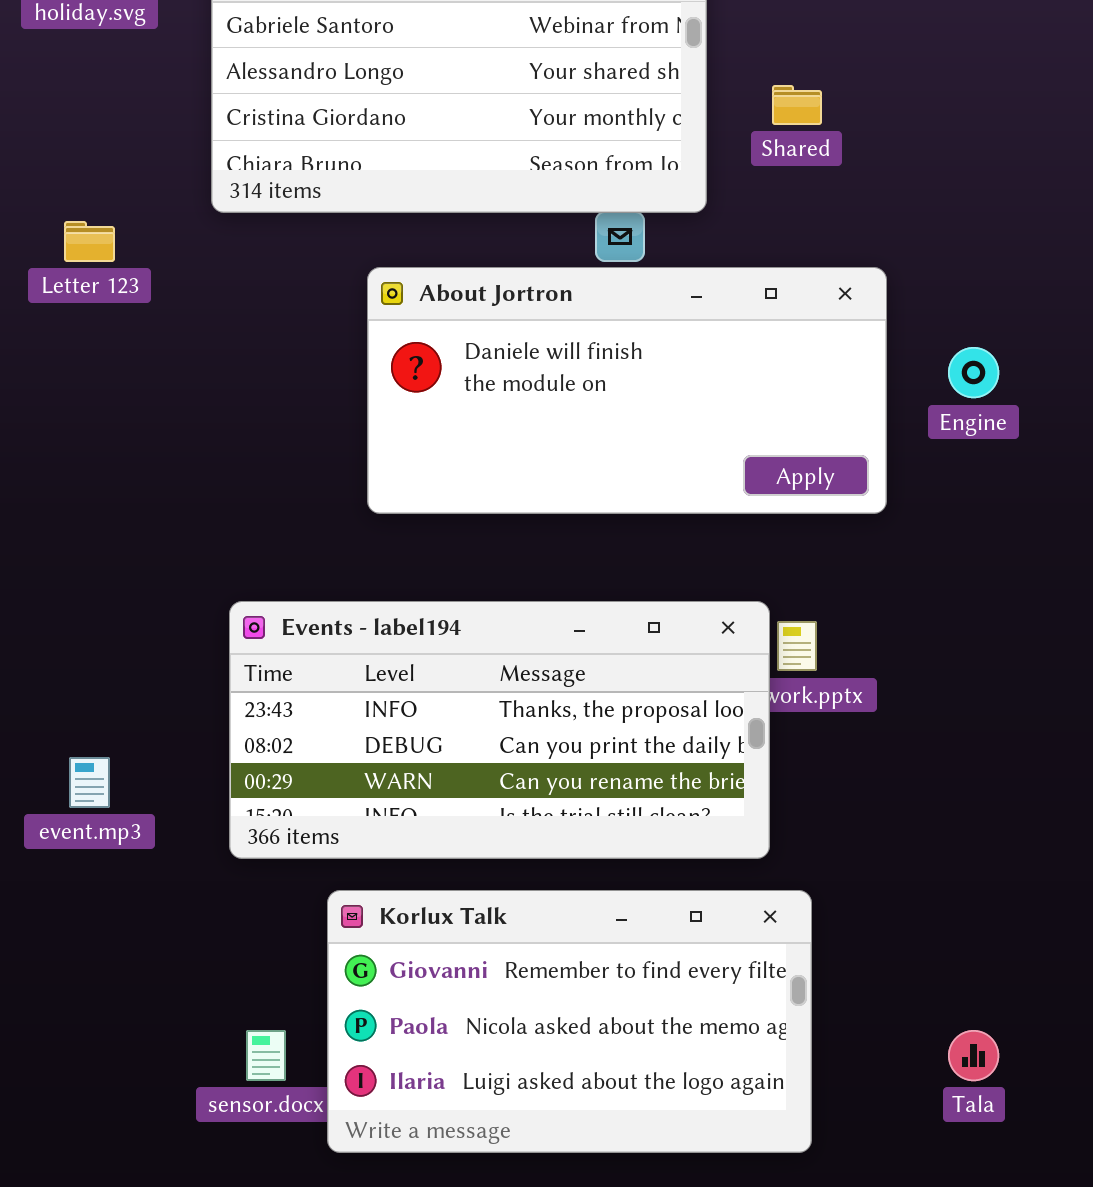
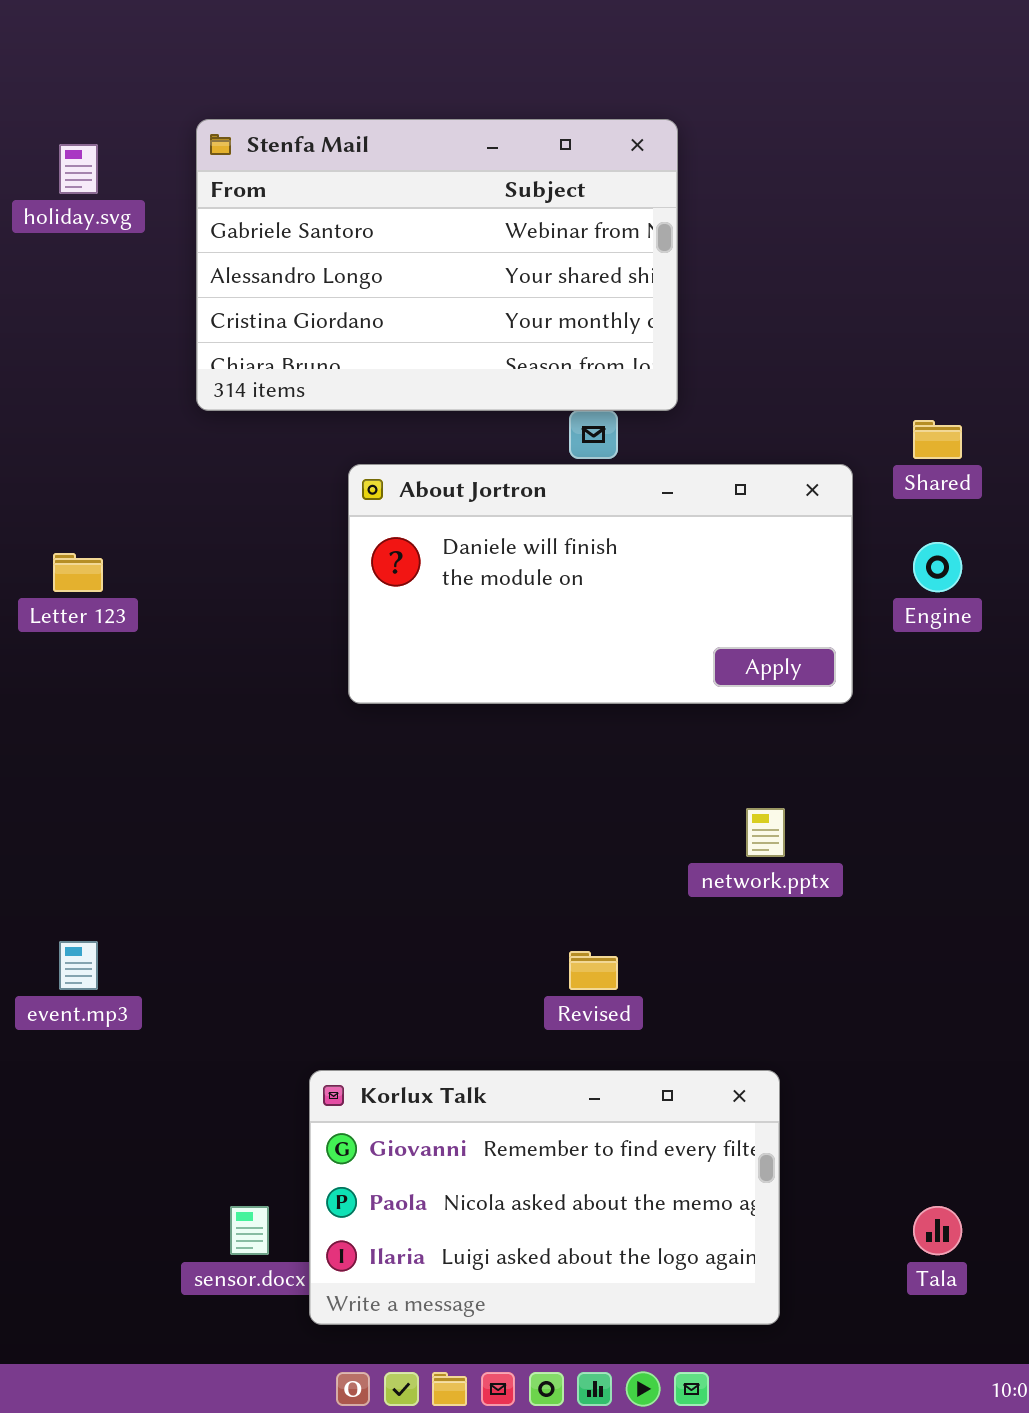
Shared: [772,85,822,125] -> [913,420,962,459], moved
Letter 123: [64,221,115,262] -> [53,553,103,592], moved
Events - label194: [229,601,770,859] -> none, closed

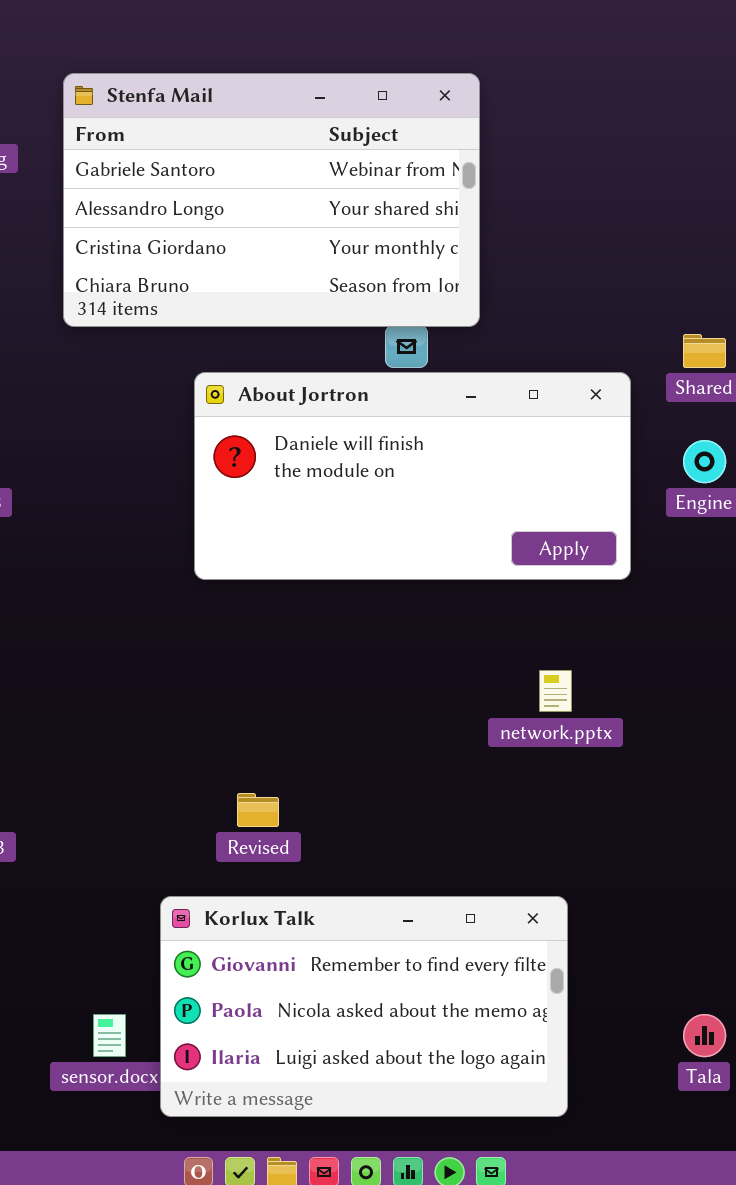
Revised: [569,951,618,990] -> [237,793,279,827], moved

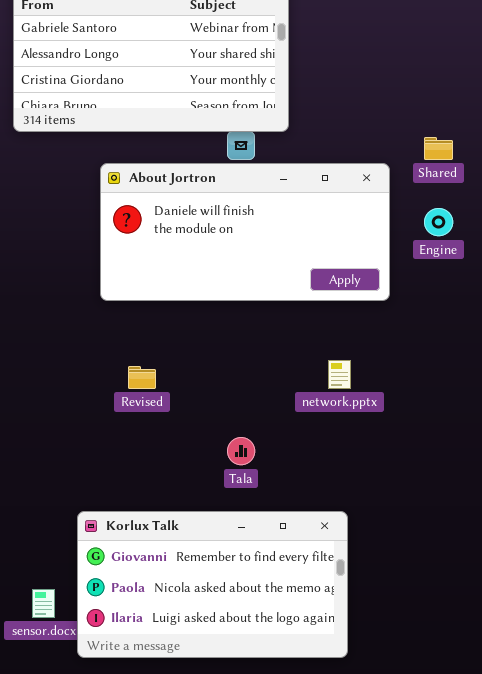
Revised: [237,793,279,827] -> [128,366,156,389], moved
Tala: [683,1014,726,1057] -> [227,437,255,465], moved

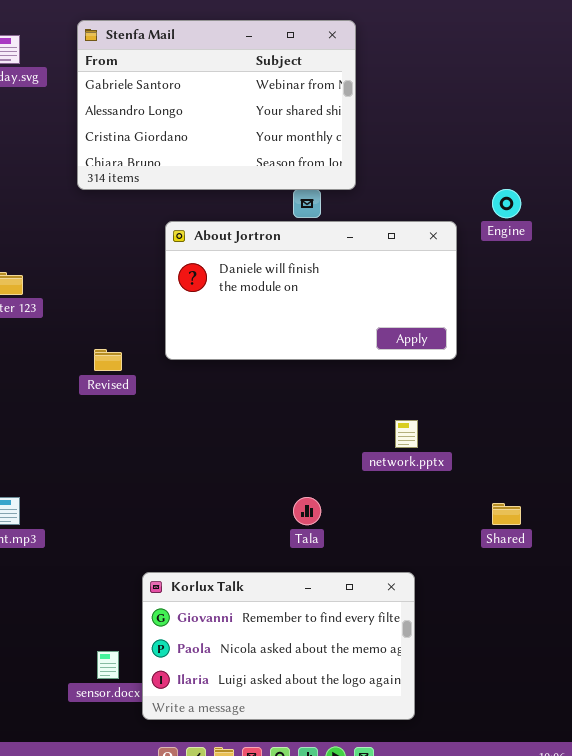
Shared: [424,137,453,160] -> [492,503,521,525], moved
Engine: [424,208,453,236] -> [492,189,521,218], moved
Revised: [128,366,156,389] -> [94,349,122,371], moved

